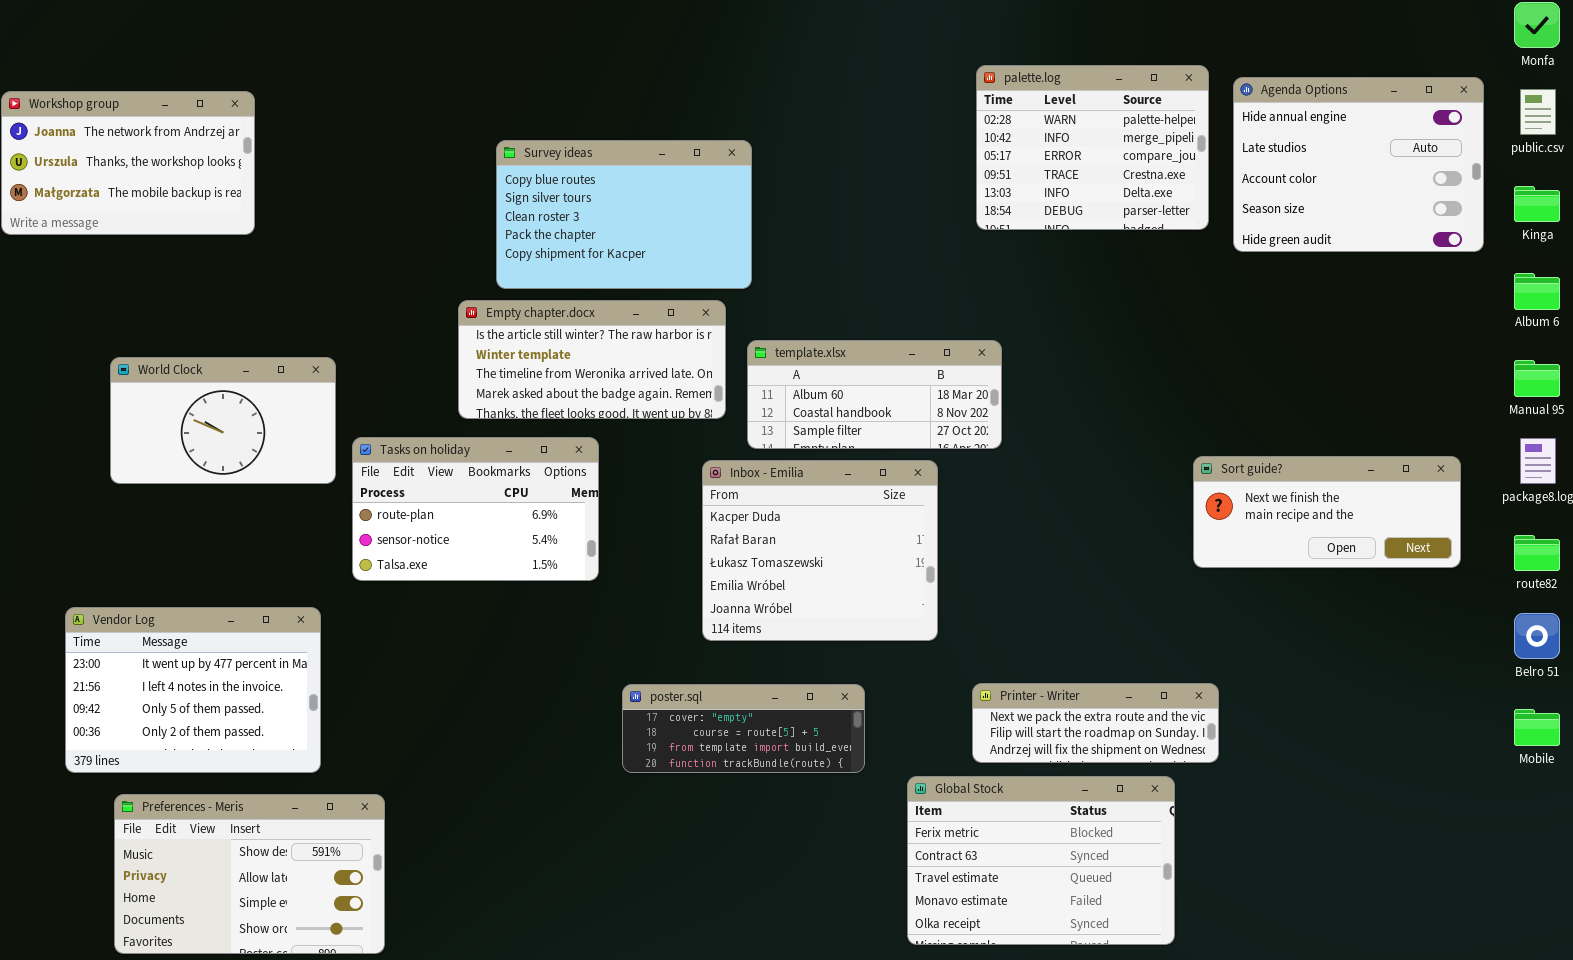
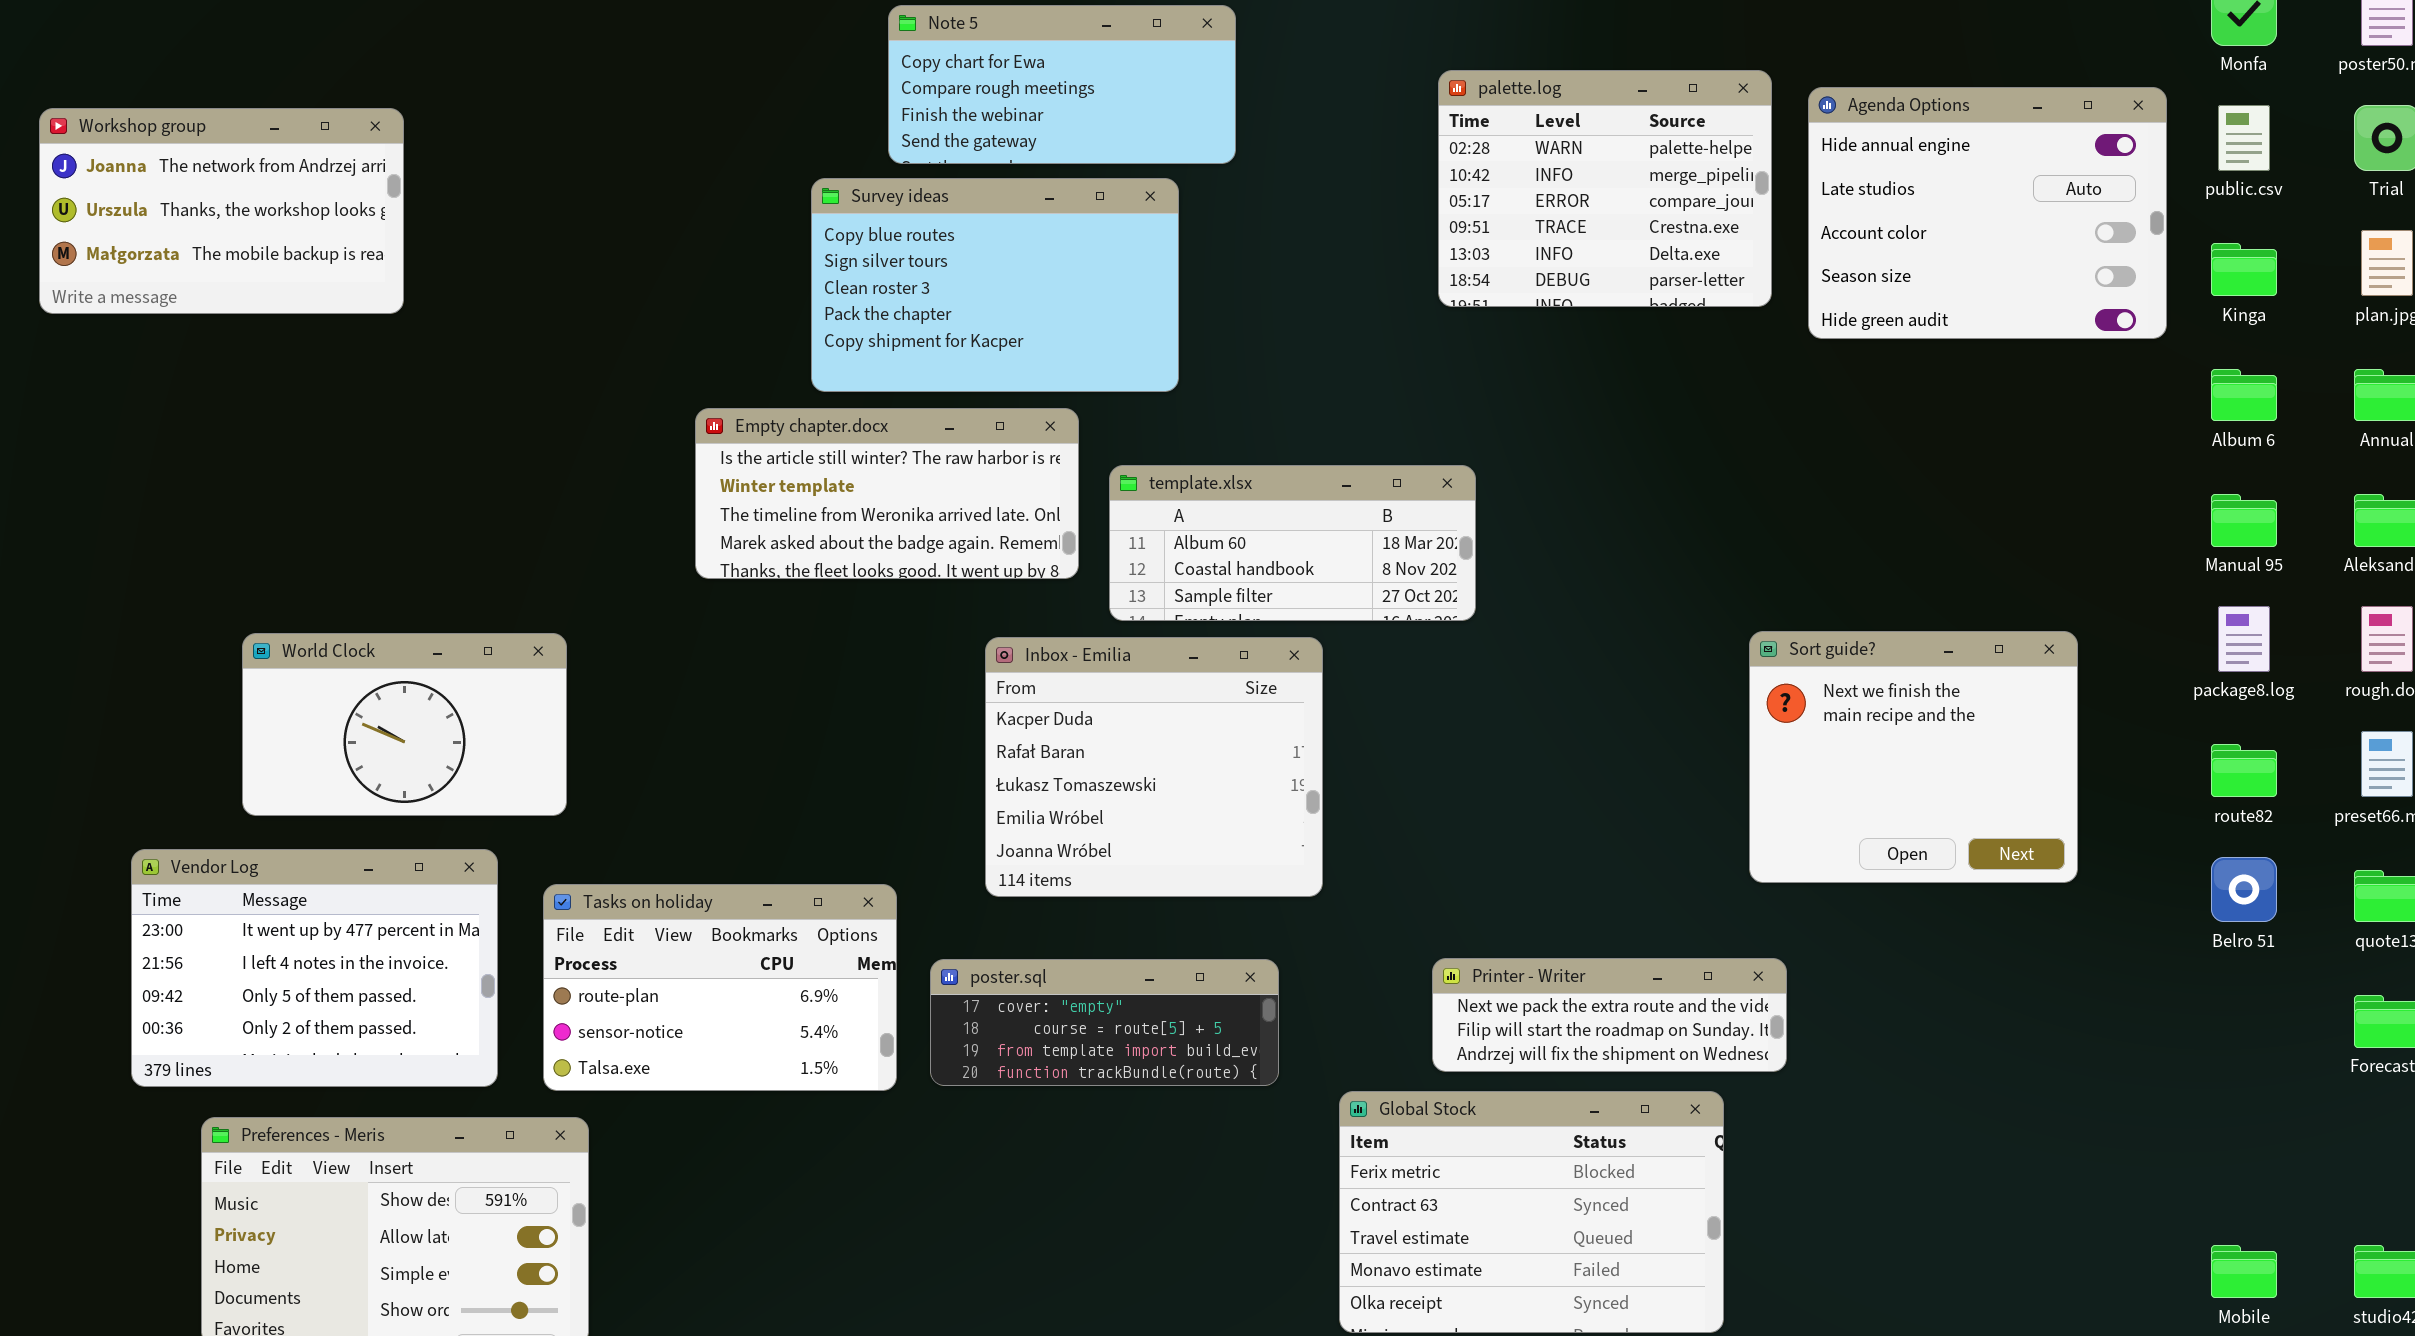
Note 5: none -> [888,5,1236,164], opened
Survey ideas: [496,140,752,289] -> [811,178,1179,392], moved
World Clock: [110,357,336,484] -> [242,633,567,816], moved
Tasks on holiday: [352,437,599,581] -> [543,884,897,1091], moved
Sort guide?: [1193,456,1461,568] -> [1749,631,2078,883], resized
Inbox - Emilia: [702,460,938,641] -> [985,637,1323,897], moved
Mobile: [1514,709,1560,746] -> [2211,1245,2277,1298], moved

